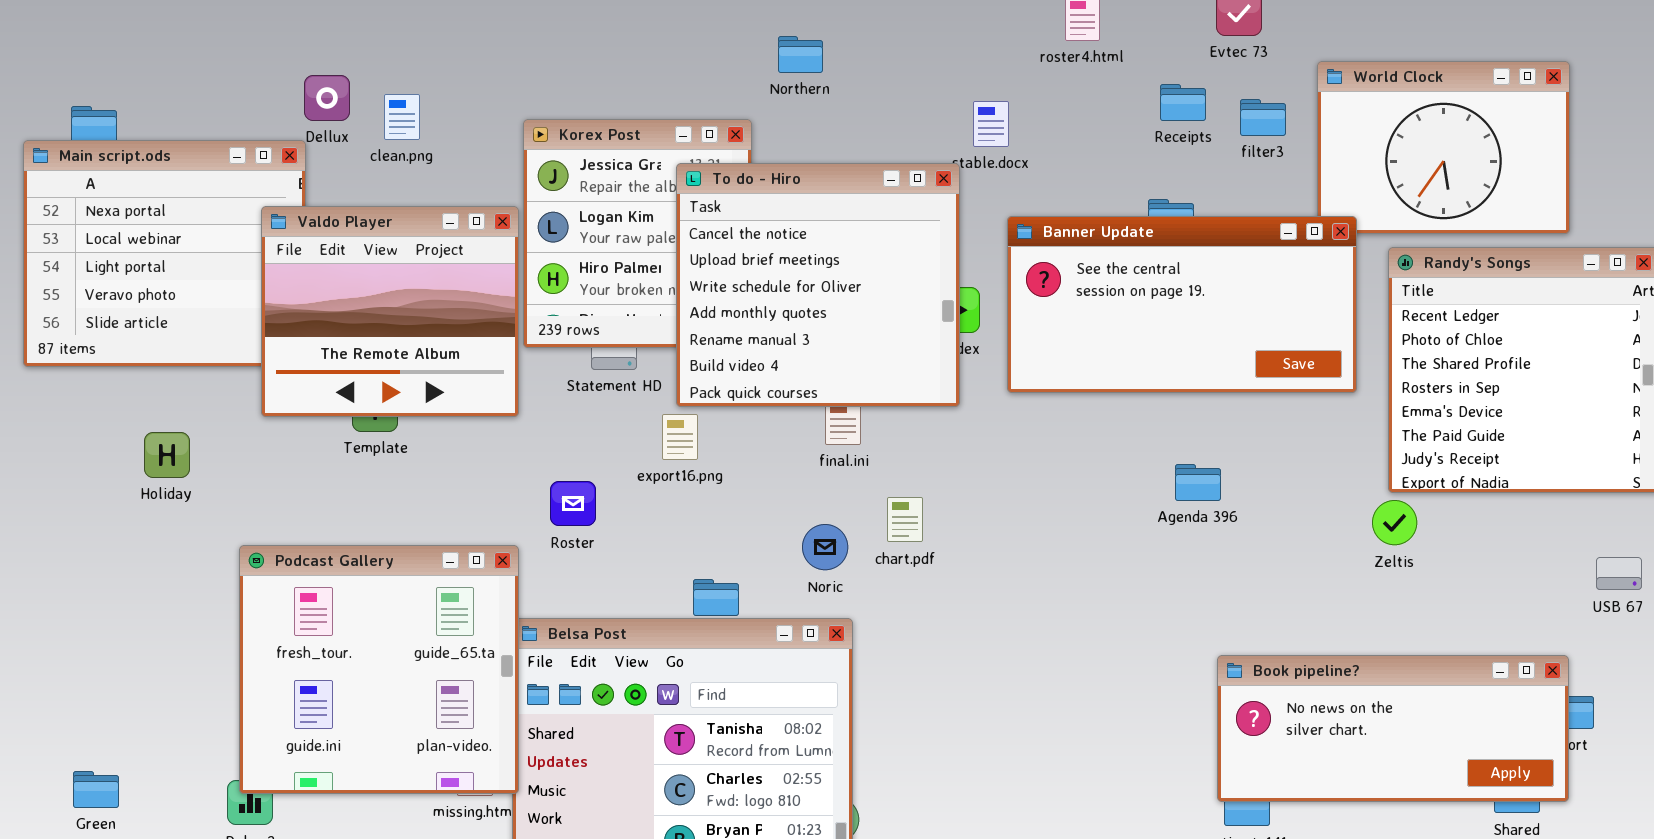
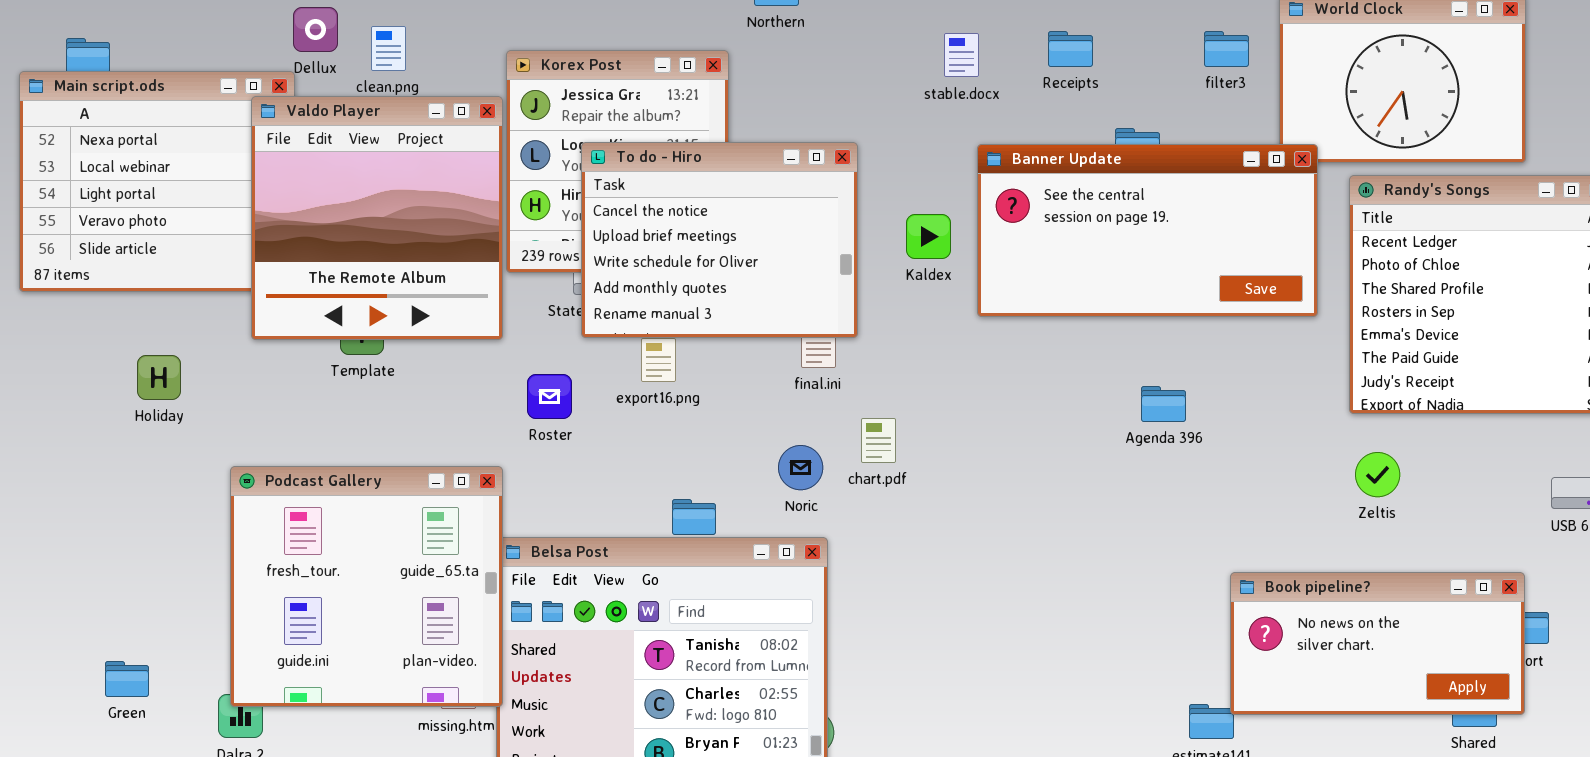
Receipts: [1160,84,1206,121] -> [1048,31,1093,67], moved
To do - Hiro: [676,163,960,407] -> [581,142,858,338], moved, resized
Valdo Player: [261,206,519,417] -> [251,96,503,340], resized
Roster: [550,481,596,526] -> [527,374,572,419], moved
Zeltis: [1372,500,1417,545] -> [1355,452,1400,497], moved
Book pipeline?: [1217,655,1569,802] -> [1230,572,1525,715], resized
Green: [73,771,119,808] -> [105,661,149,697], moved

